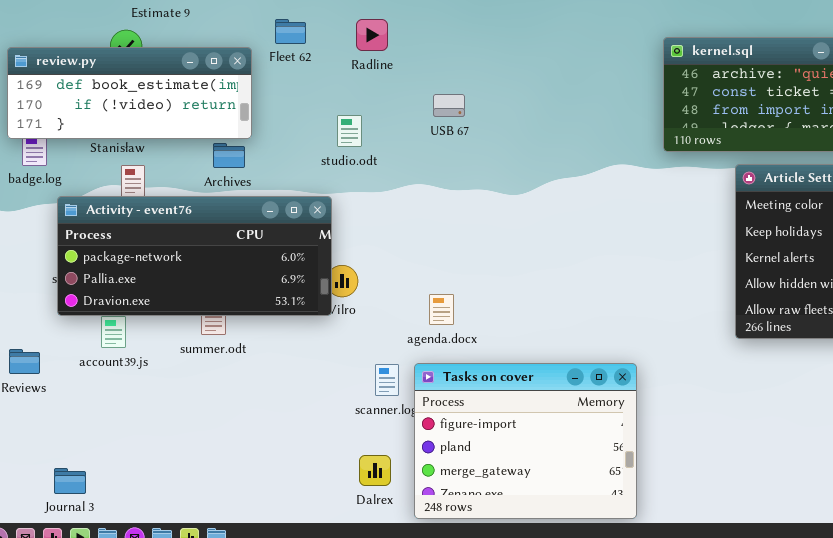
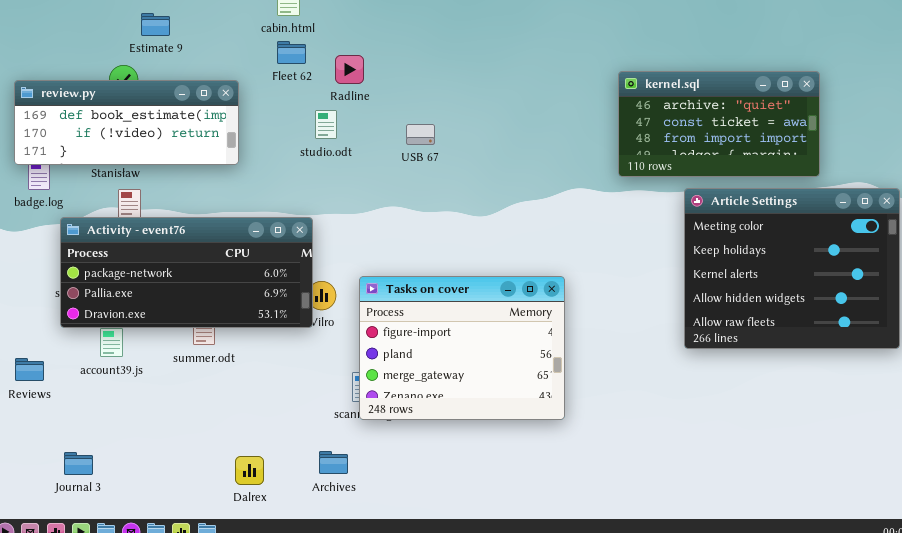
Fleet 62: [275,19,306,44] -> [277,41,306,64], moved
studio.odt: [337,115,362,147] -> [315,110,337,139], moved
Archives: [213,143,245,168] -> [319,451,348,474], moved
Tasks on cover: [414,363,637,519] -> [359,276,565,420], moved
Dalrex: [359,455,391,486] -> [235,456,264,485], moved
Journal 3: [54,468,86,494] -> [64,452,93,475], moved

